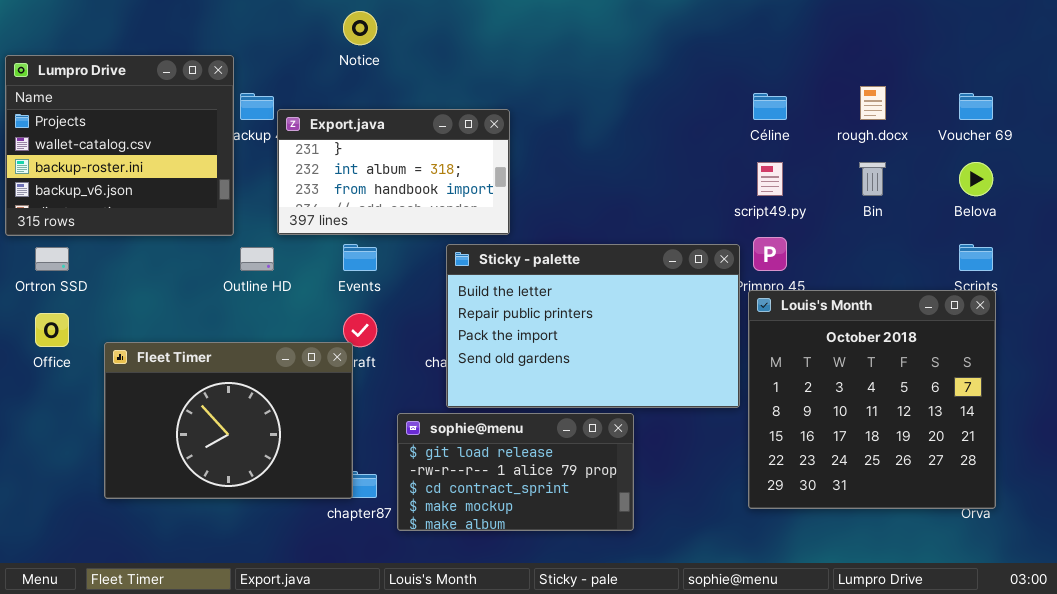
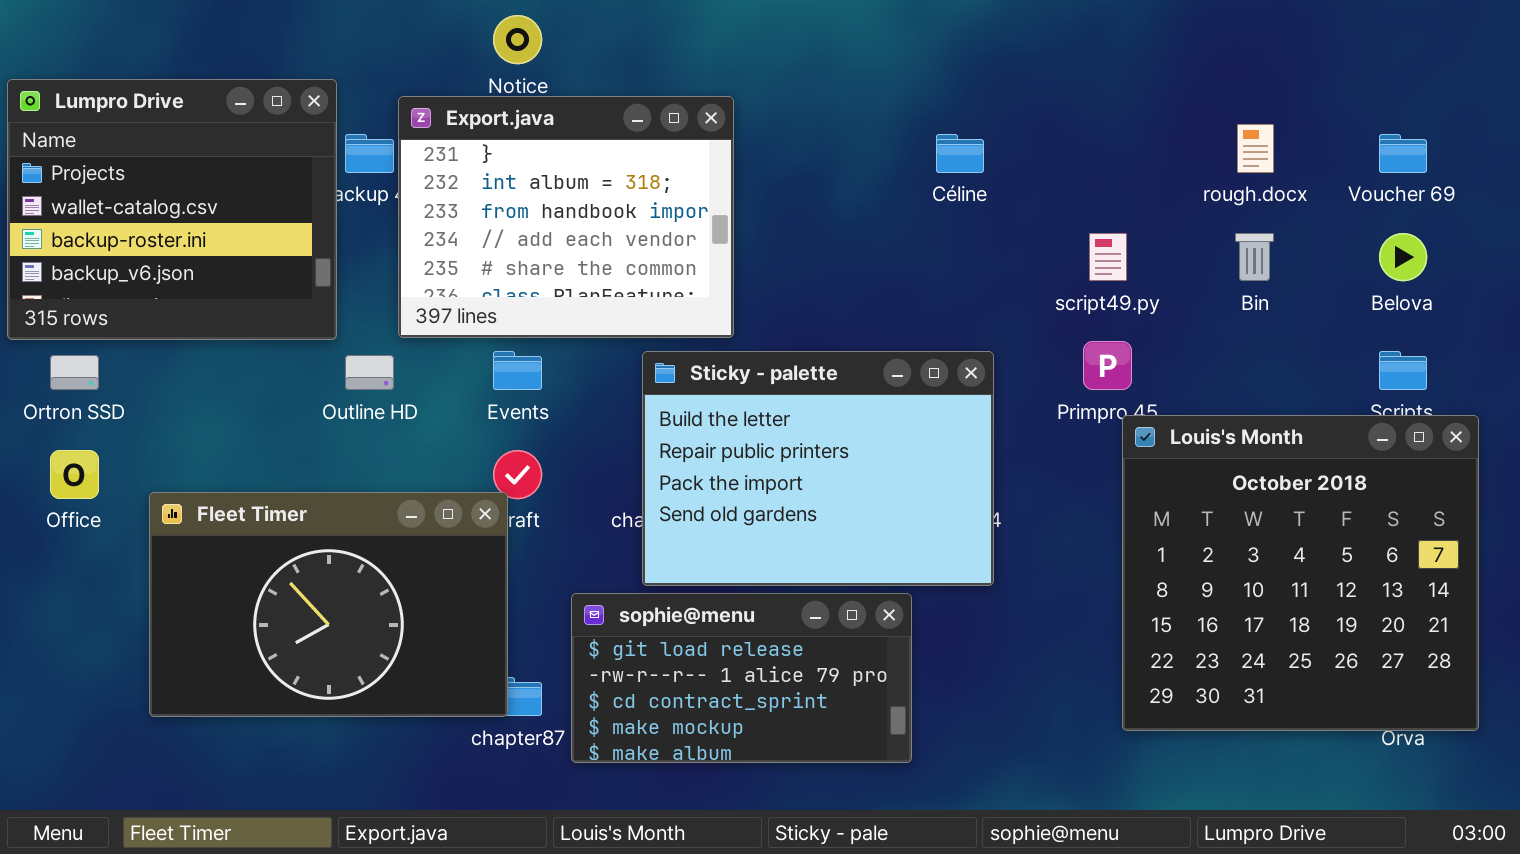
Céline: [753,93,787,120] -> [936,134,984,173], moved
Export.java: [277,109,510,235] -> [398,96,734,338], resized
Sticky - palette: [446,244,740,408] -> [642,351,994,586], resized
Louis's Month: [748,290,996,509] -> [1122,415,1479,731], moved

